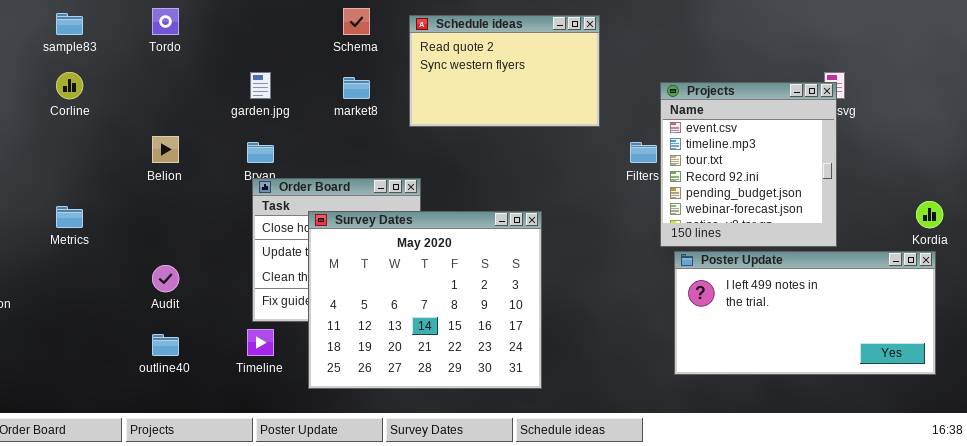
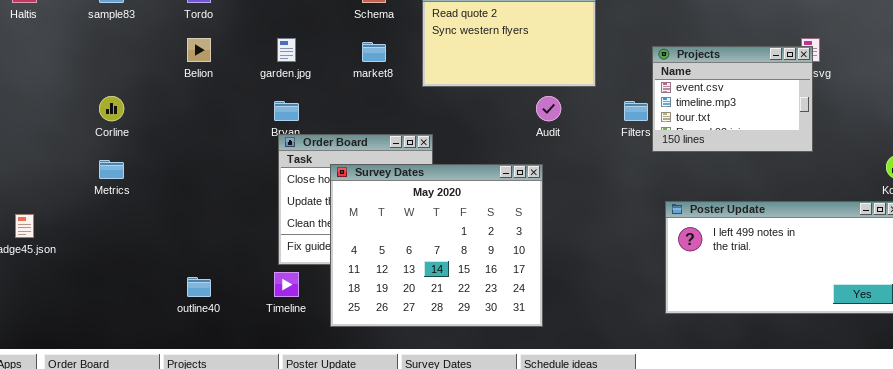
Corline: [56,72,83,99] -> [99,96,124,121], moved
Projects: [660,82,837,247] -> [652,46,813,152], resized
Belion: [152,136,179,163] -> [187,38,211,62], moved
Audit: [152,265,179,292] -> [536,96,561,121], moved

